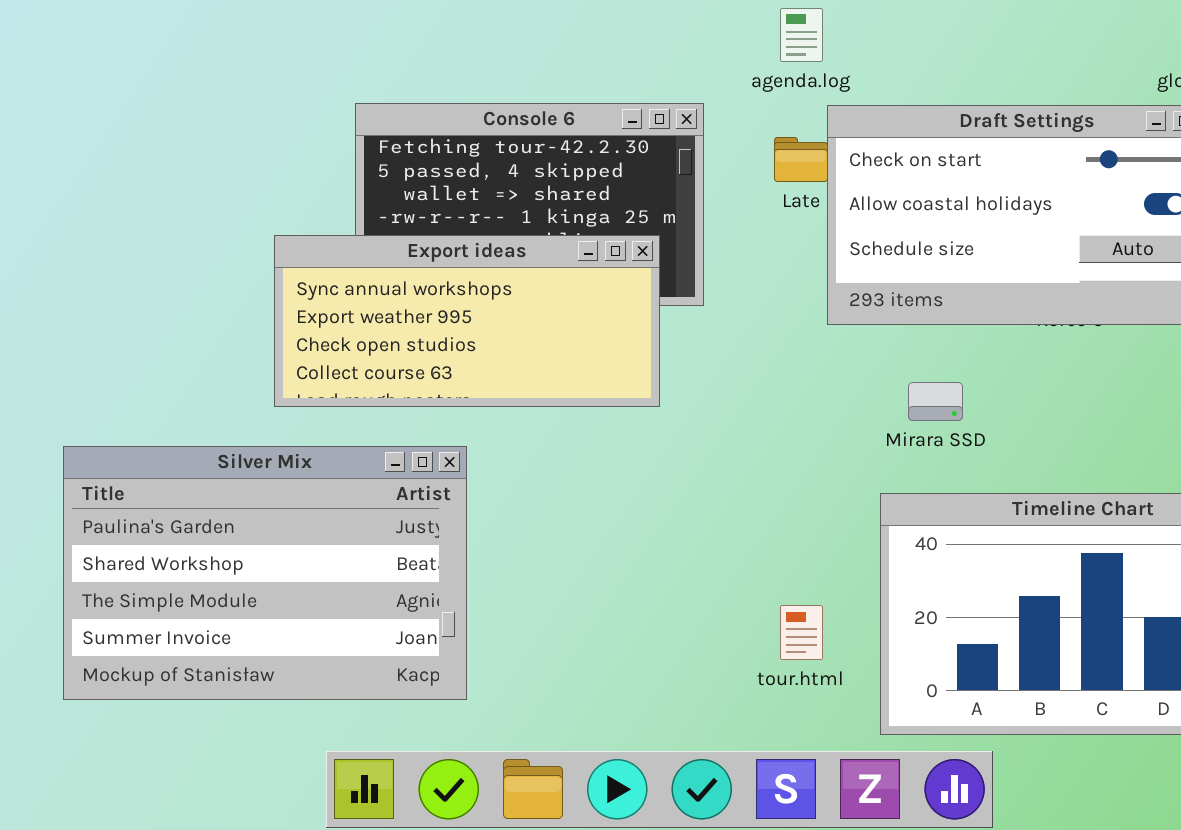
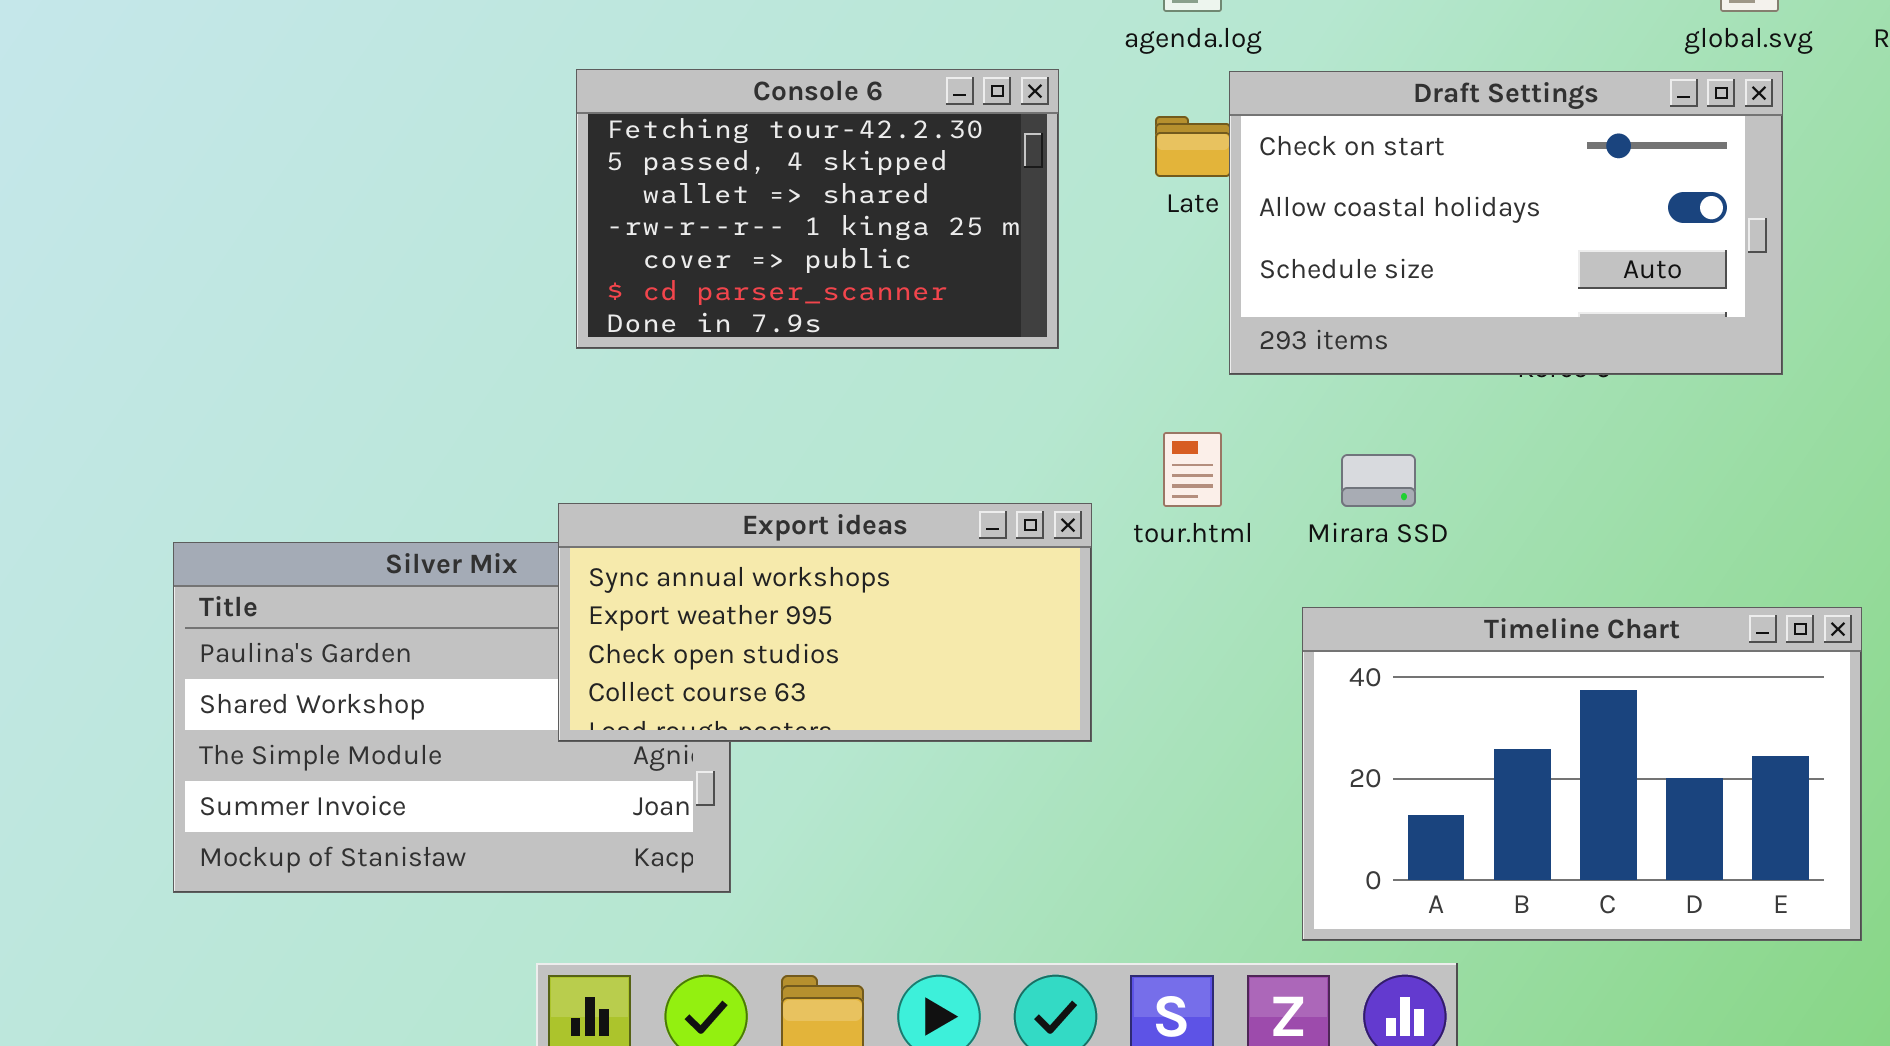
Export ideas: [274,235,660,407] -> [558,503,1092,742], moved
tour.html: [780,605,823,660] -> [1163,432,1222,507], moved

